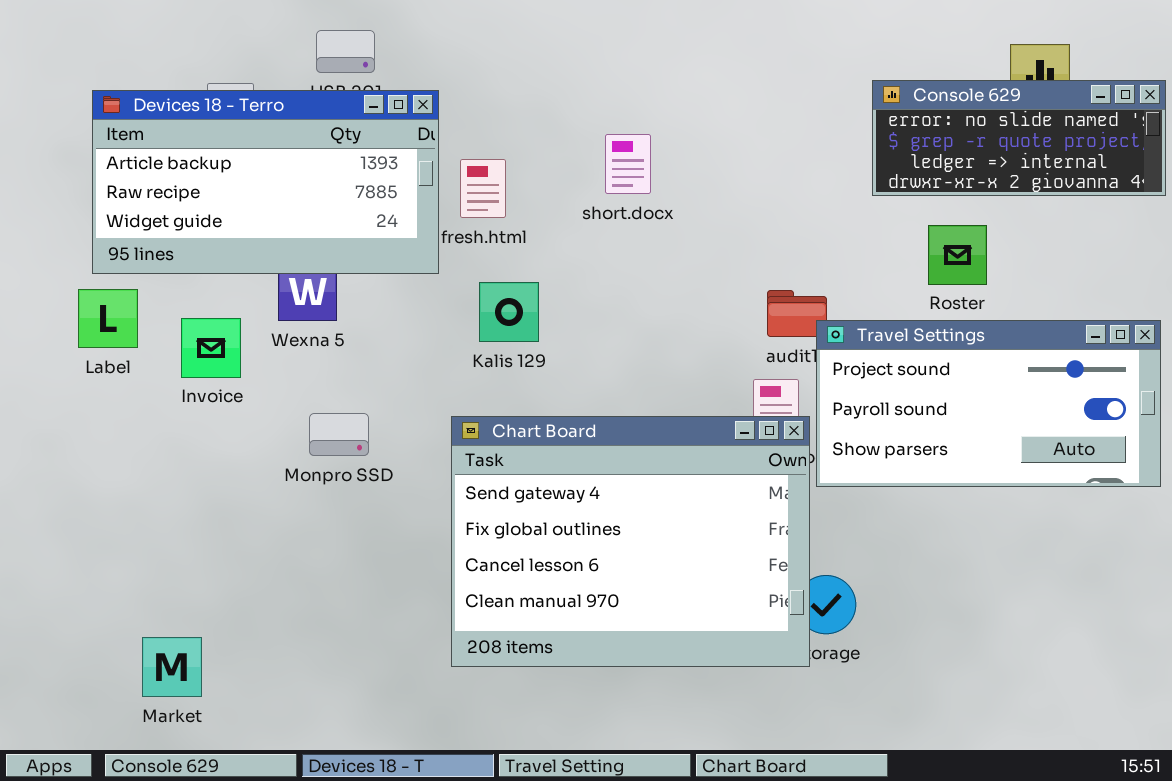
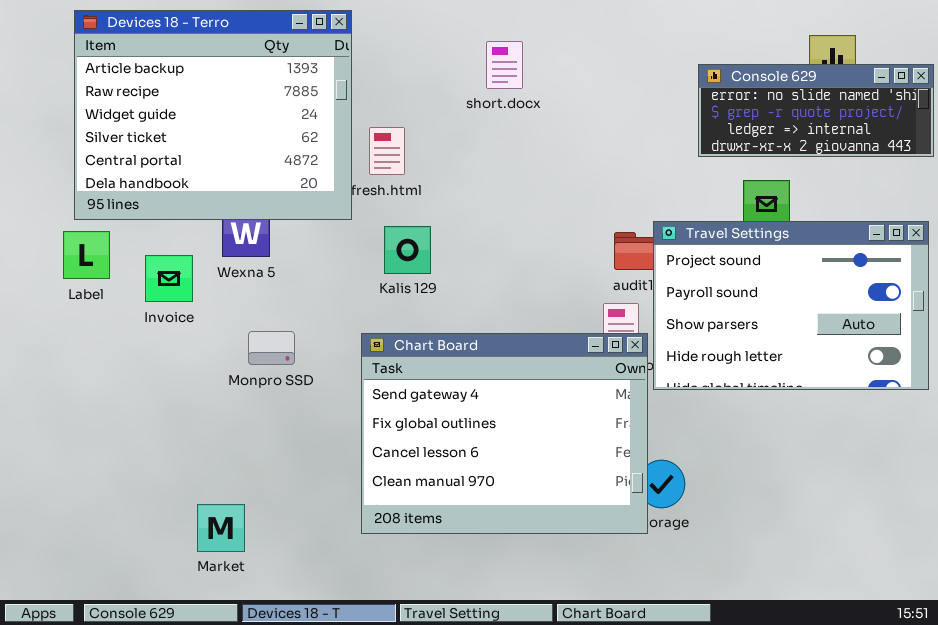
Devices 18 - Terro: [92,90,439,274] -> [74,10,352,220], resized
short.docx: [605,134,651,194] -> [486,41,523,89], moved
Travel Settings: [816,320,1161,487] -> [653,221,929,390], resized
Market: [142,637,202,697] -> [197,504,245,552], moved

